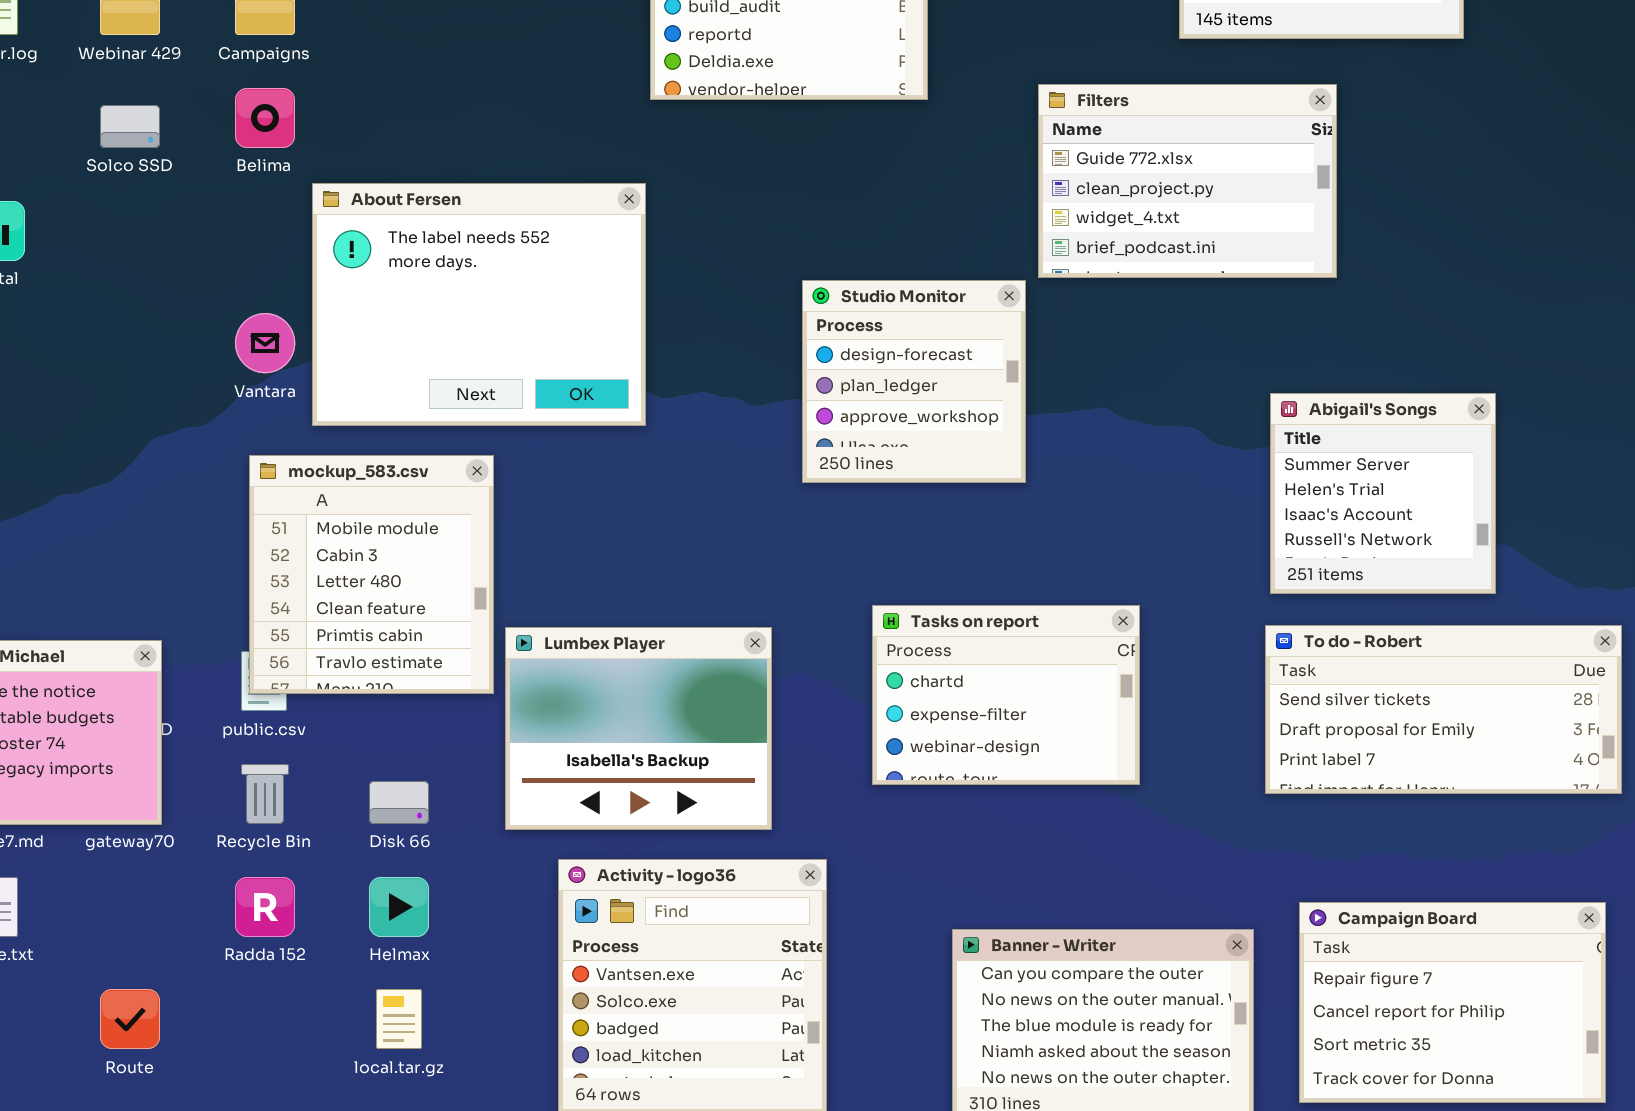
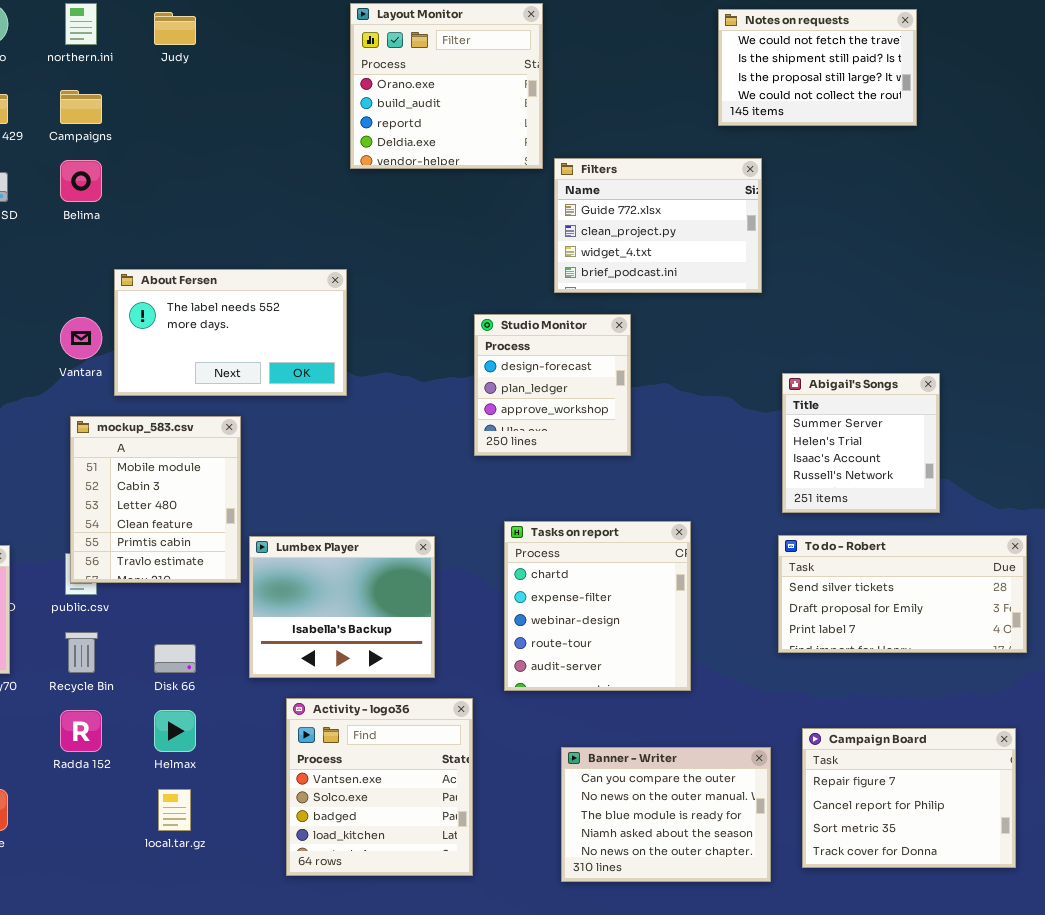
Filters: [1038,84,1337,278] -> [554,158,762,293], moved
About Fersen: [312,183,646,426] -> [114,269,347,396], resized
Studio Monitor: [802,280,1026,483] -> [474,314,631,456], moved
Tasks on report: [872,605,1140,785] -> [504,521,691,691], resized

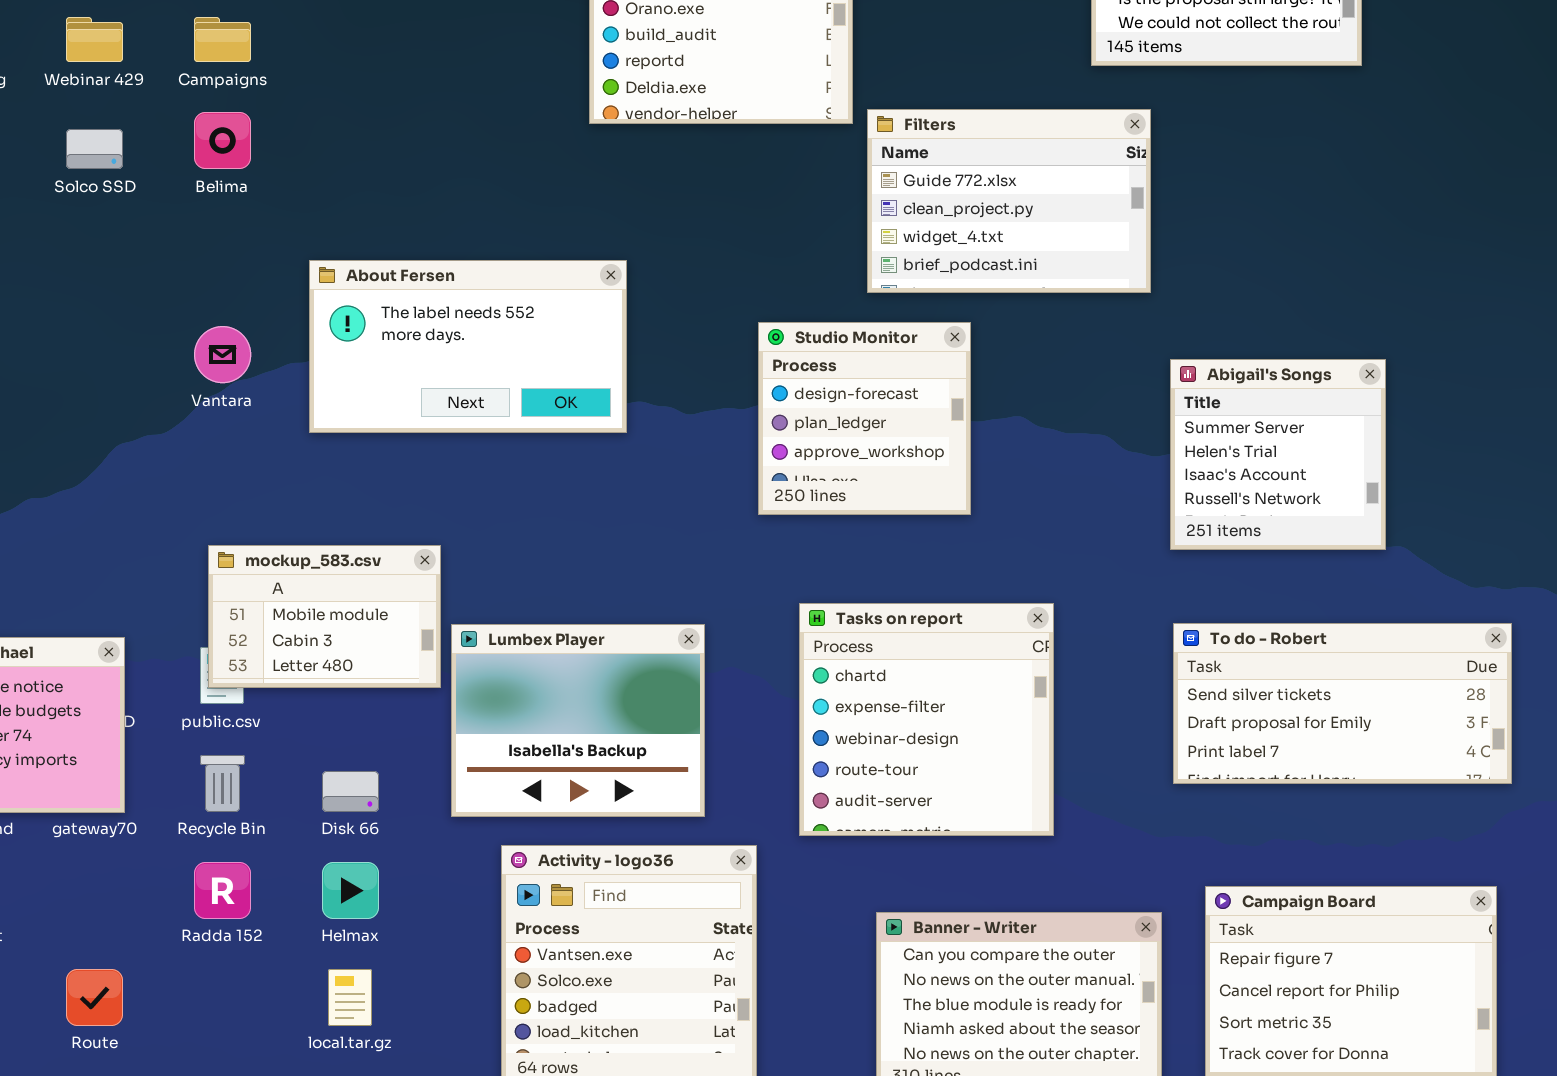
About Fersen: [114,269,347,396] -> [309,260,627,433], moved
Abigail's Songs: [782,373,940,513] -> [1170,359,1386,550], moved
mockup_583.csv: [70,416,241,583] -> [208,545,441,688], resized

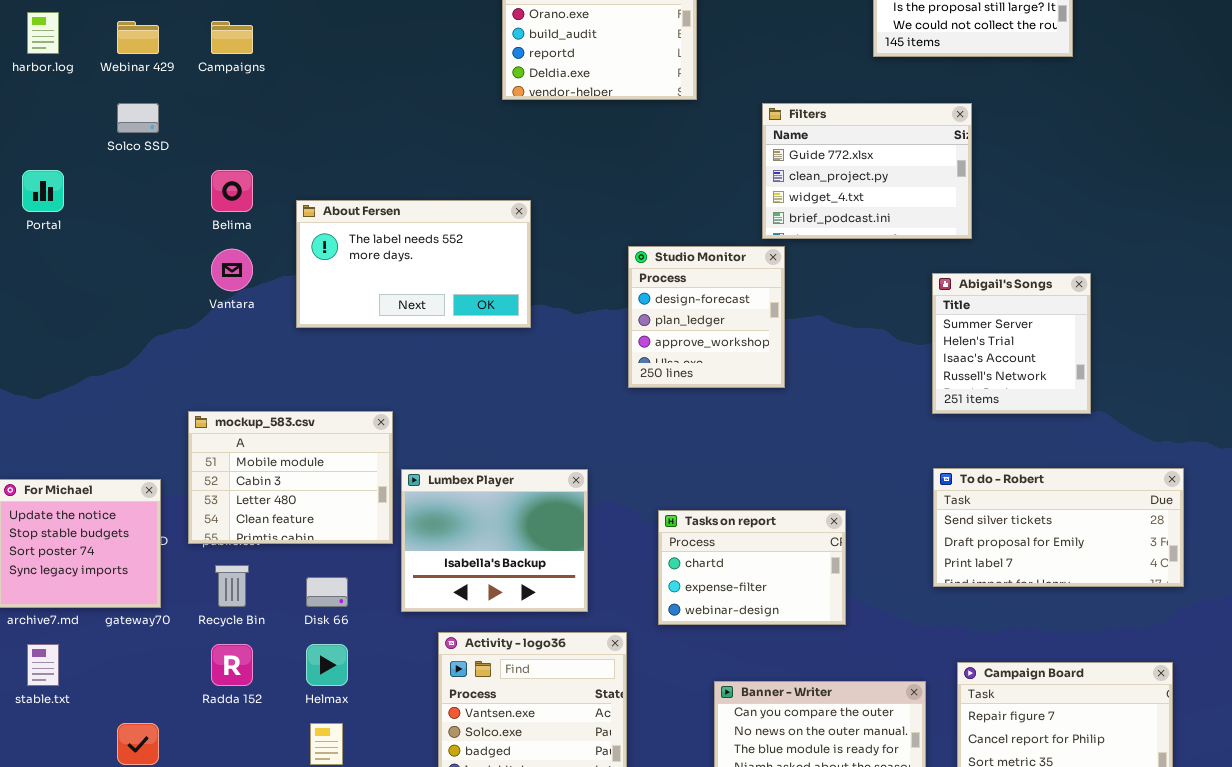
Filters: [867,109,1151,293] -> [762,103,972,239], moved
Belima: [194,112,251,169] -> [211,170,253,212], moved
mockup_583.csv: [208,545,441,688] -> [188,411,393,544], resized
Tasks on report: [799,603,1054,836] -> [658,510,846,625], resized

